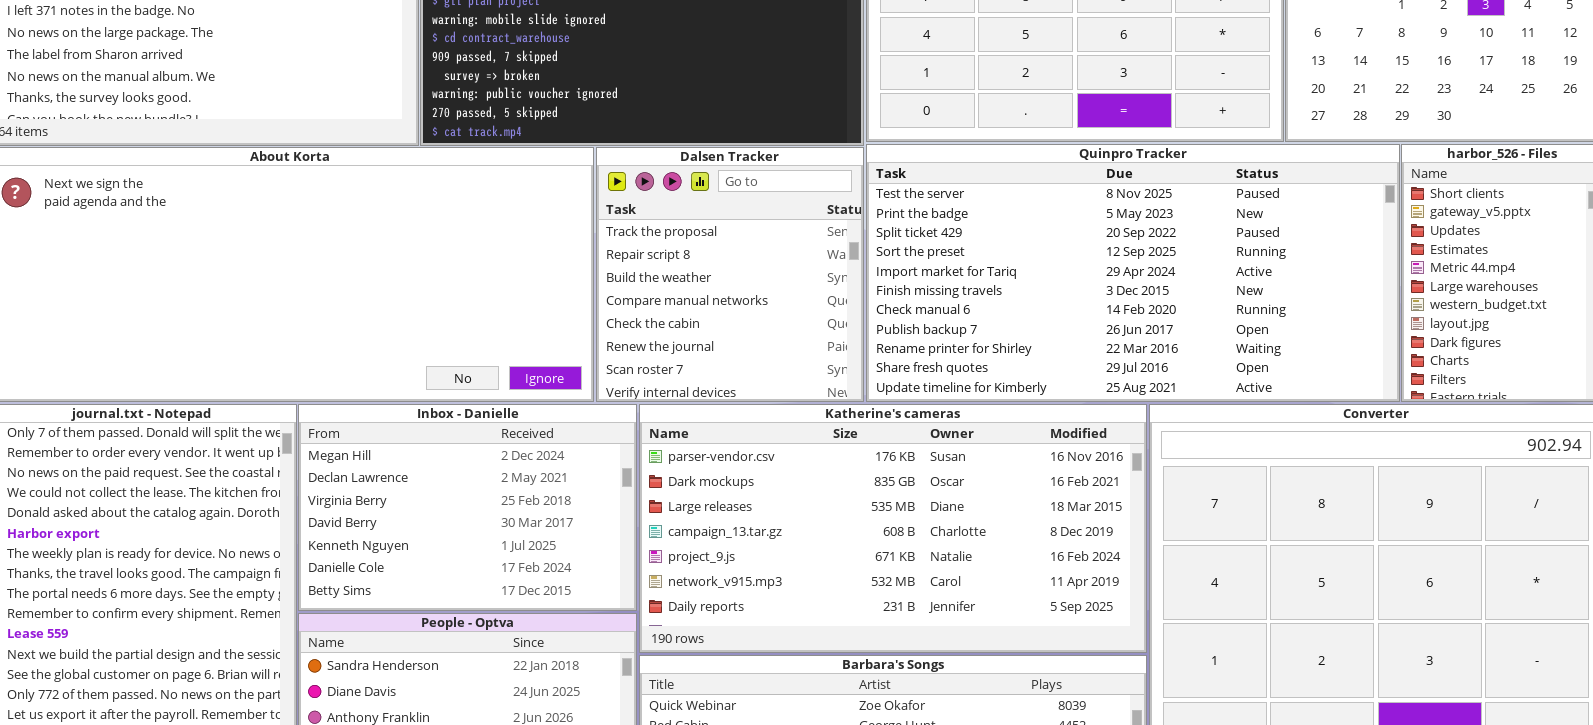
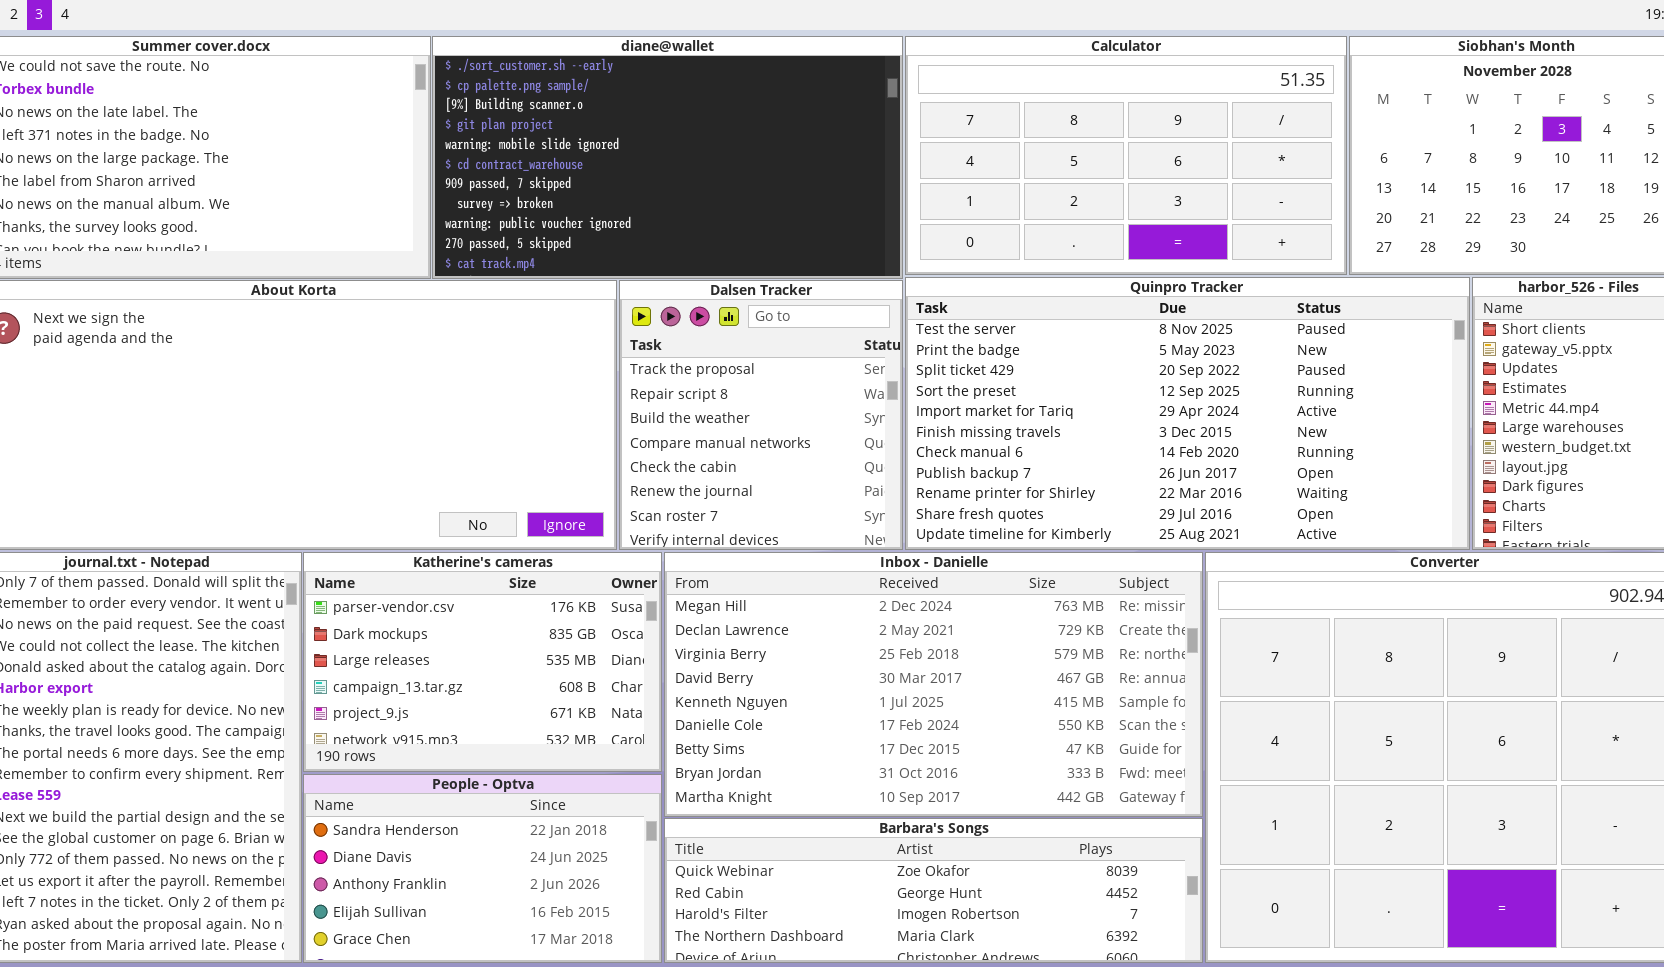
Inbox - Danielle: [298,404,637,611] -> [664,552,1203,817], moved, resized
Katherine's cameras: [639,404,1147,653] -> [303,552,662,772], moved, resized

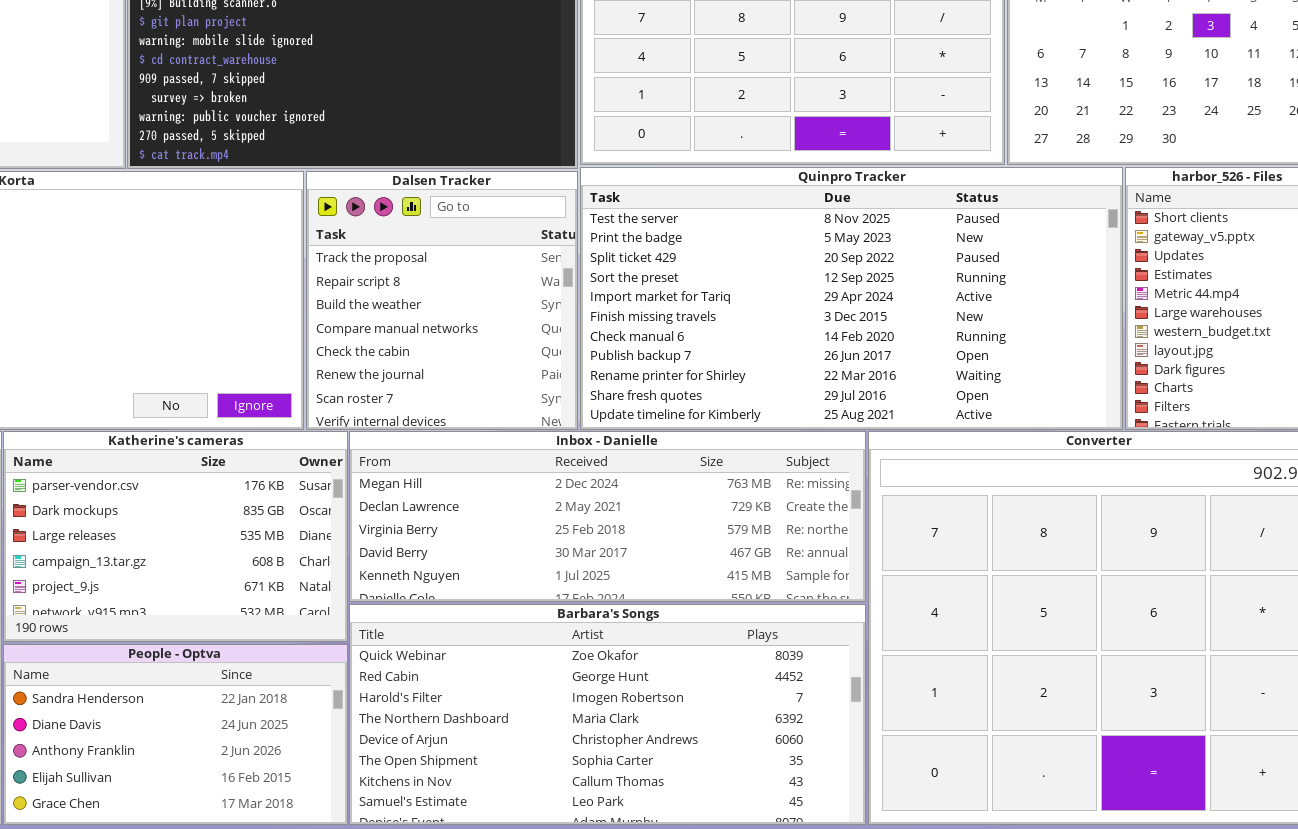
Inbox - Danielle: [664,552,1203,817] -> [349,431,866,602], resized
Barbara's Songs: [664,818,1203,963] -> [349,604,866,825], resized

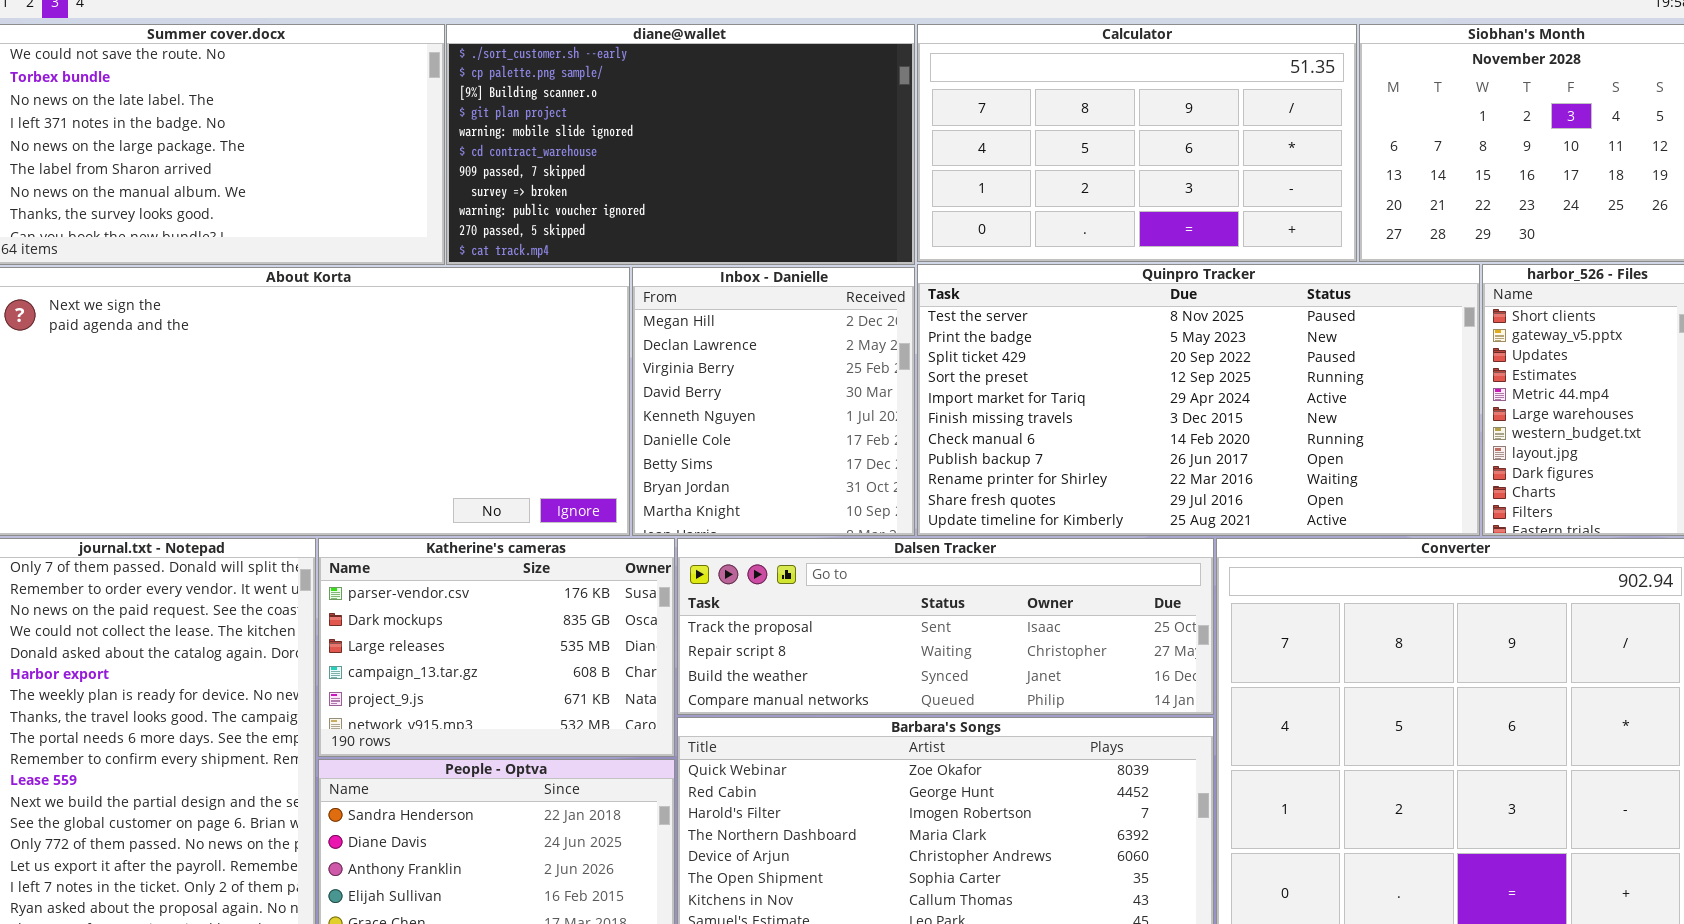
Dalsen Tracker: [306,171,578,430] -> [677,538,1214,715], moved, resized
Inbox - Danielle: [349,431,866,602] -> [632,267,915,536], moved, resized

